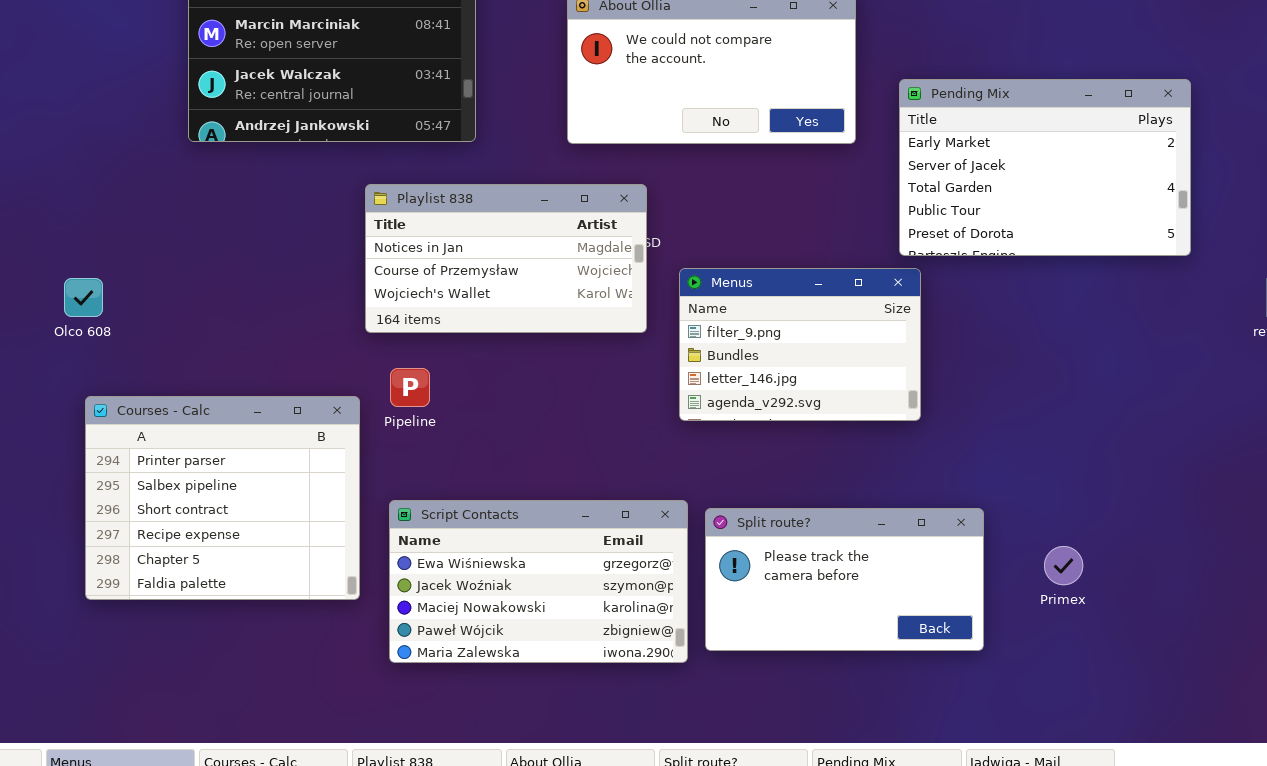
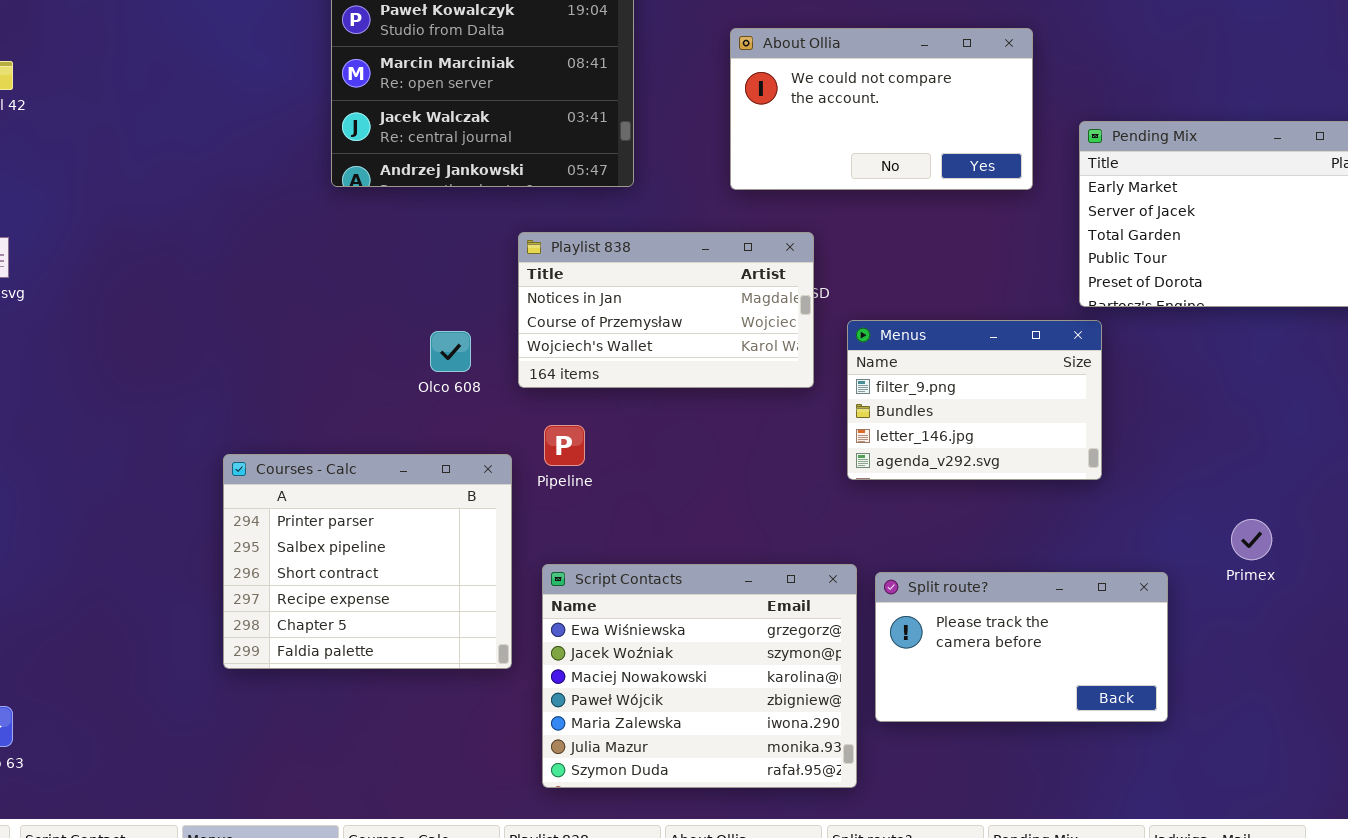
Olco 608: [64,278,103,317] -> [430,331,471,372], moved
Script Contacts: [389,500,688,663] -> [542,564,857,788], resized
Primex: [1044,546,1083,585] -> [1231,519,1272,560], moved

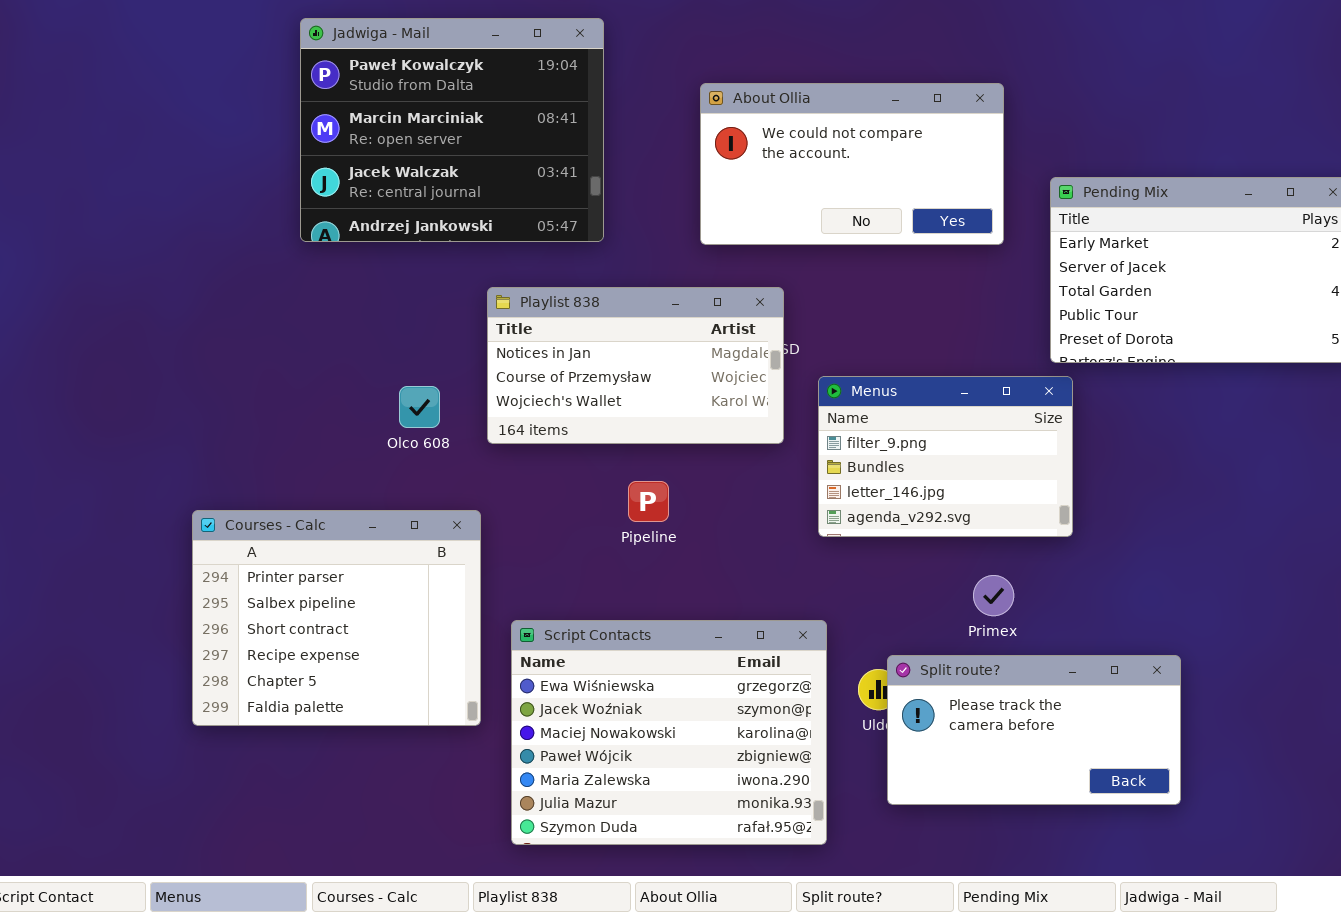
Pipeline: [544,425,585,466] -> [628,481,669,522], moved
Primex: [1231,519,1272,560] -> [973,575,1014,616], moved
Split route?: [875,572,1168,722] -> [887,655,1181,805], moved

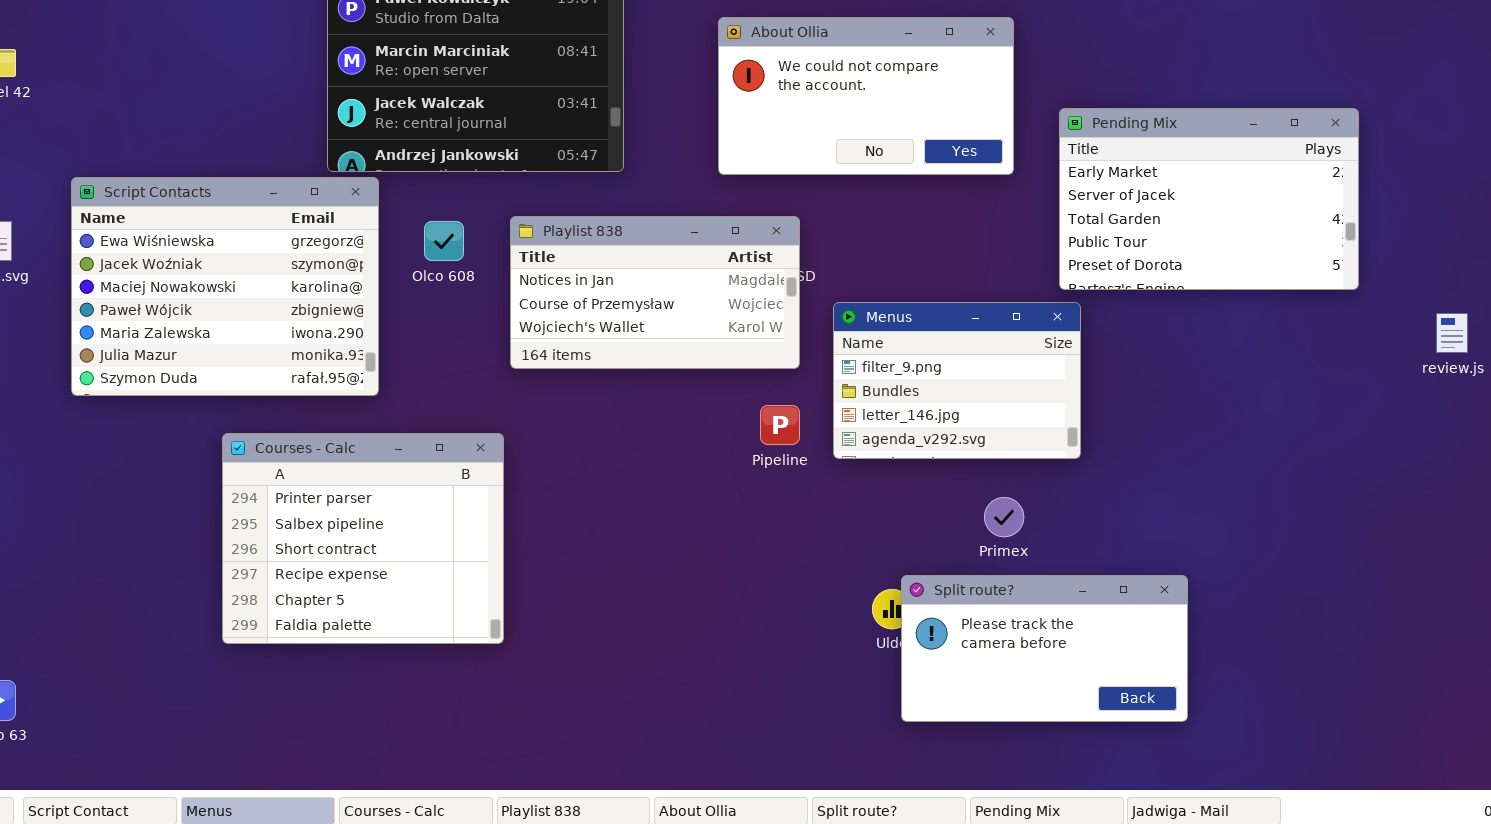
Olco 608: [399,386,440,428] -> [424,221,464,261], moved
Pipeline: [628,481,669,522] -> [760,405,800,445], moved
Script Contacts: [511,620,827,845] -> [71,177,379,396], moved

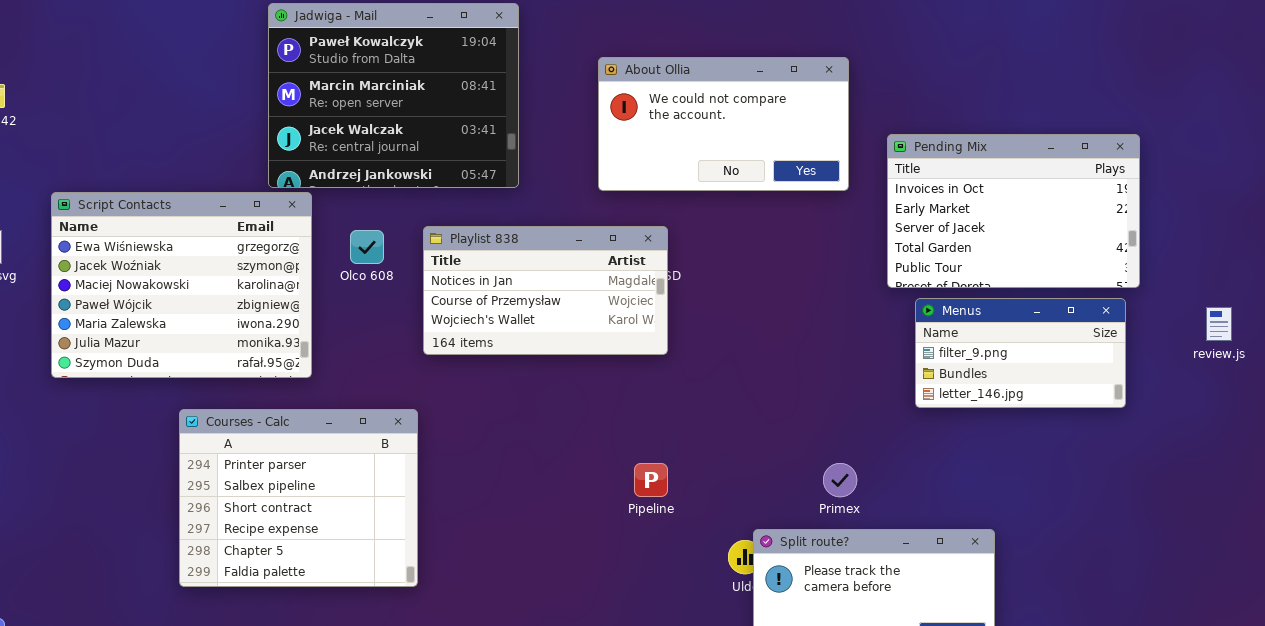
Pending Mix: [1059,108,1359,290] -> [887,134,1140,288], scrolled up 1 row
Menus: [833,302,1081,459] -> [915,298,1126,408], moved, resized
Pipeline: [760,405,800,445] -> [634,463,668,497], moved

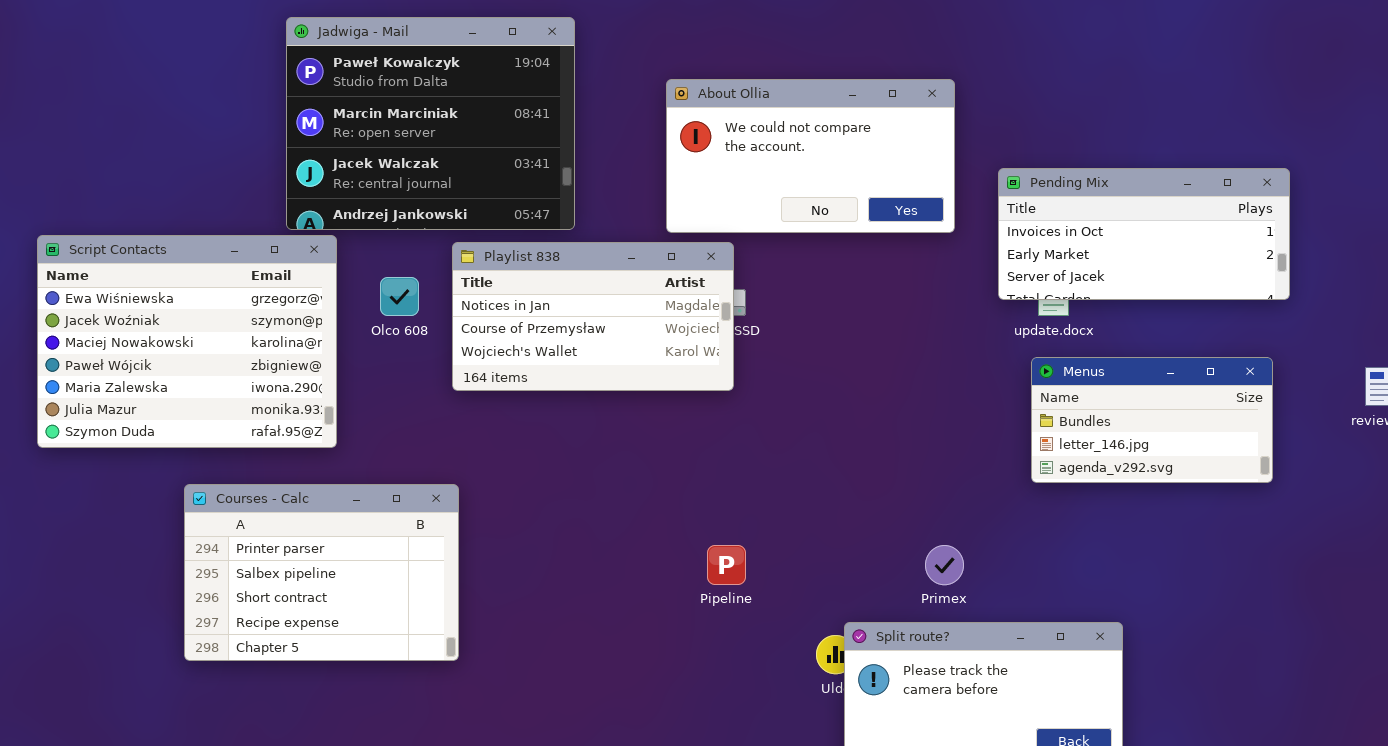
Pending Mix: [887,134,1140,288] -> [998,168,1290,300], resized
Playlist 838: [423,226,668,355] -> [452,242,734,391], moved
Menus: [915,298,1126,408] -> [1031,357,1273,483], scrolled down 1 row
Courses - Calc: [179,409,418,587] -> [184,484,459,661], resized

